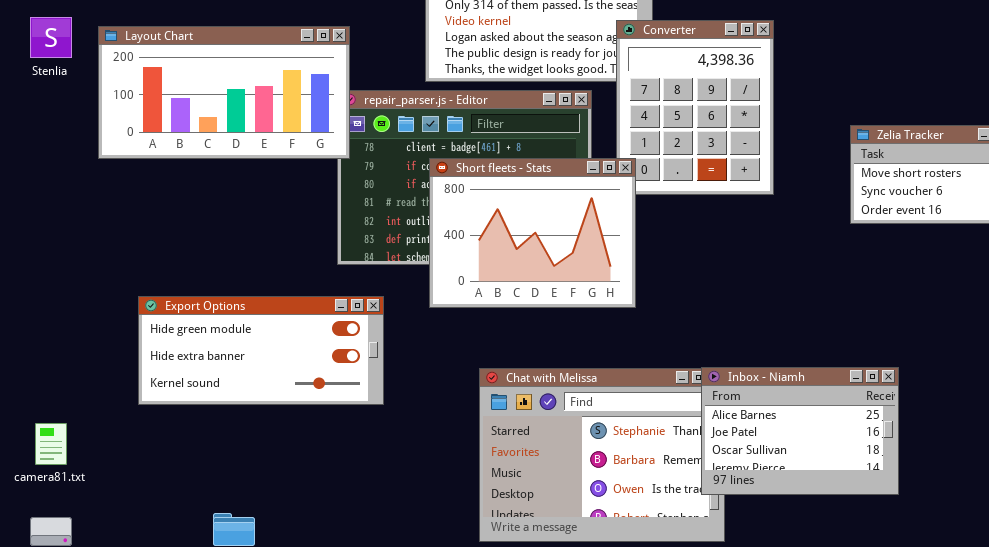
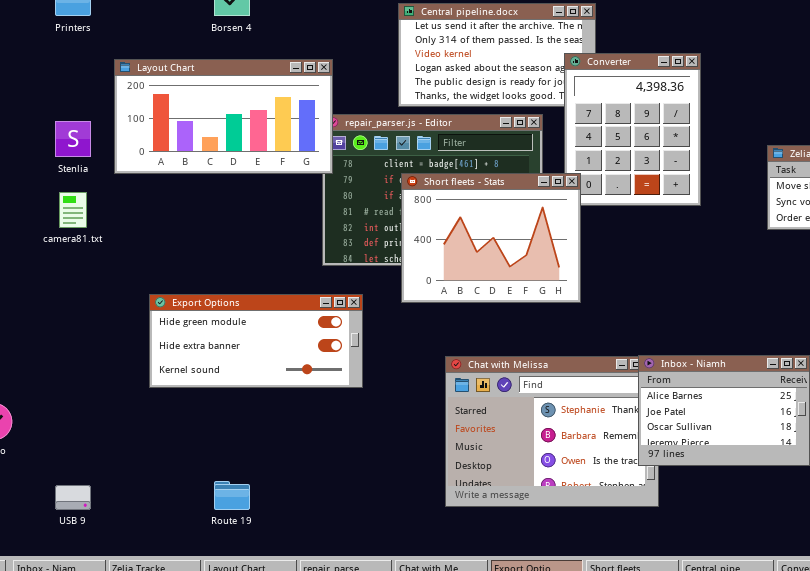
Stenlia: [30,17,72,58] -> [55,121,91,157], moved
camera81.txt: [35,423,67,465] -> [59,192,87,228], moved

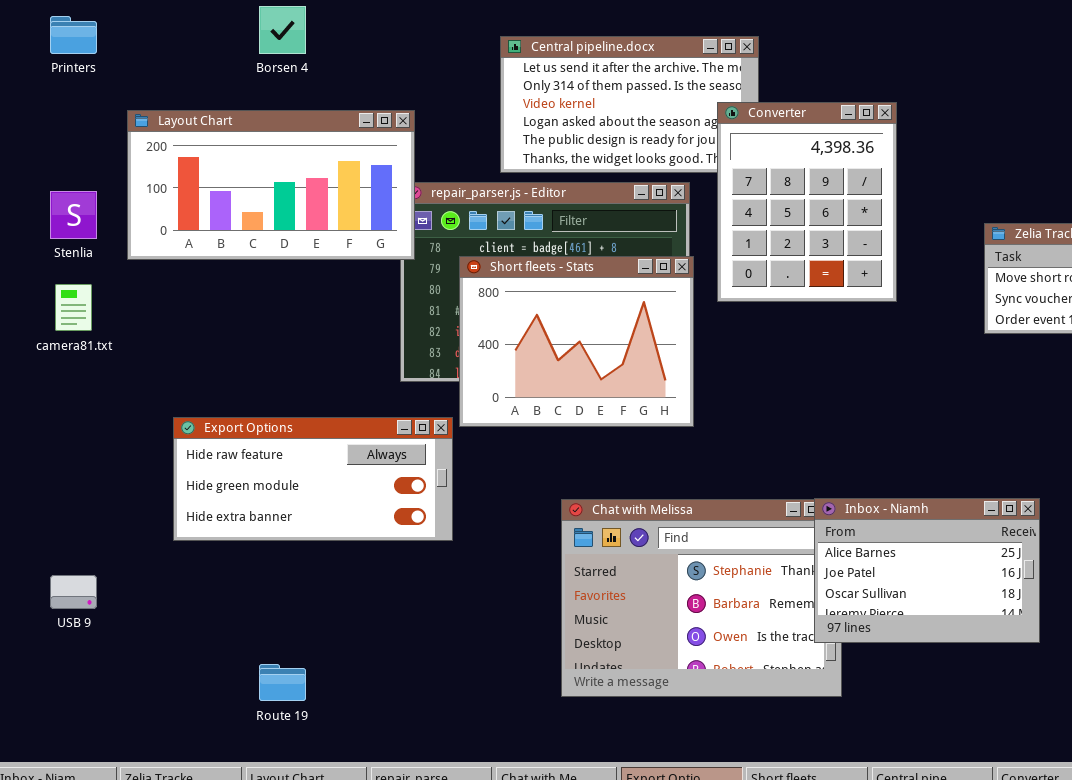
Short fleets - Stats: [401,173,581,303] -> [459,256,694,427], moved
Export Options: [149,294,363,388] -> [173,417,453,541], scrolled up 1 row
USB 9: [55,485,91,510] -> [50,575,97,609], moved

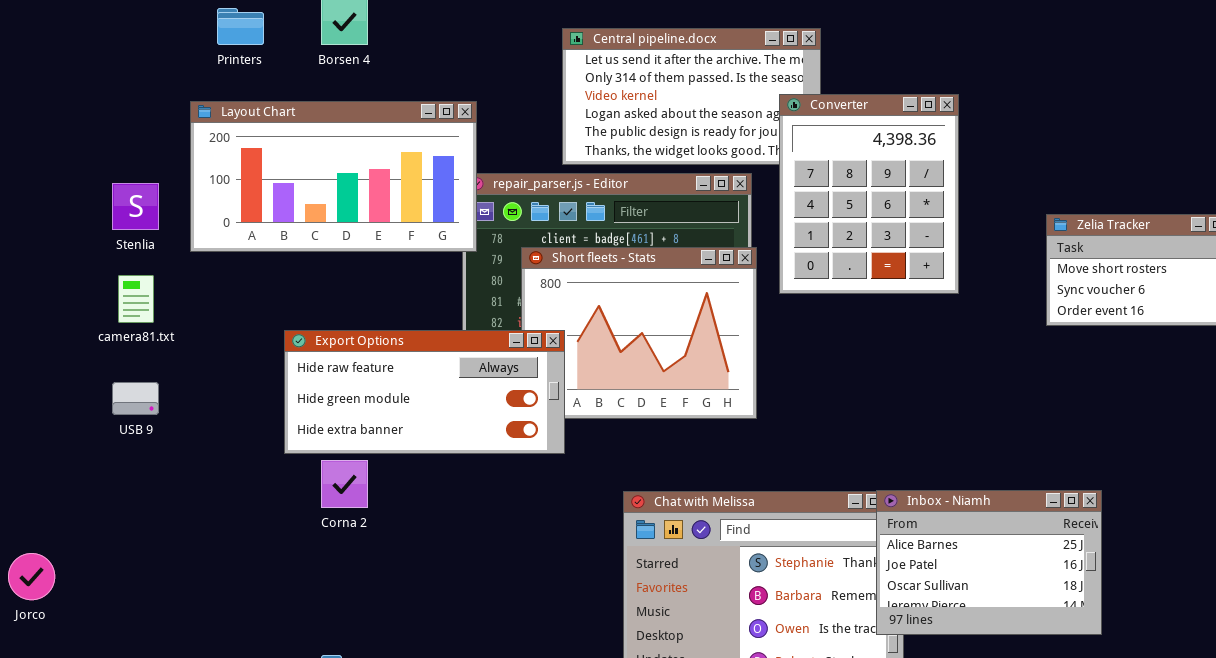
Printers: [50,16,97,54] -> [217,8,264,45], moved
Export Options: [173,417,453,541] -> [284,330,565,454], moved
USB 9: [50,575,97,609] -> [112,382,159,415], moved

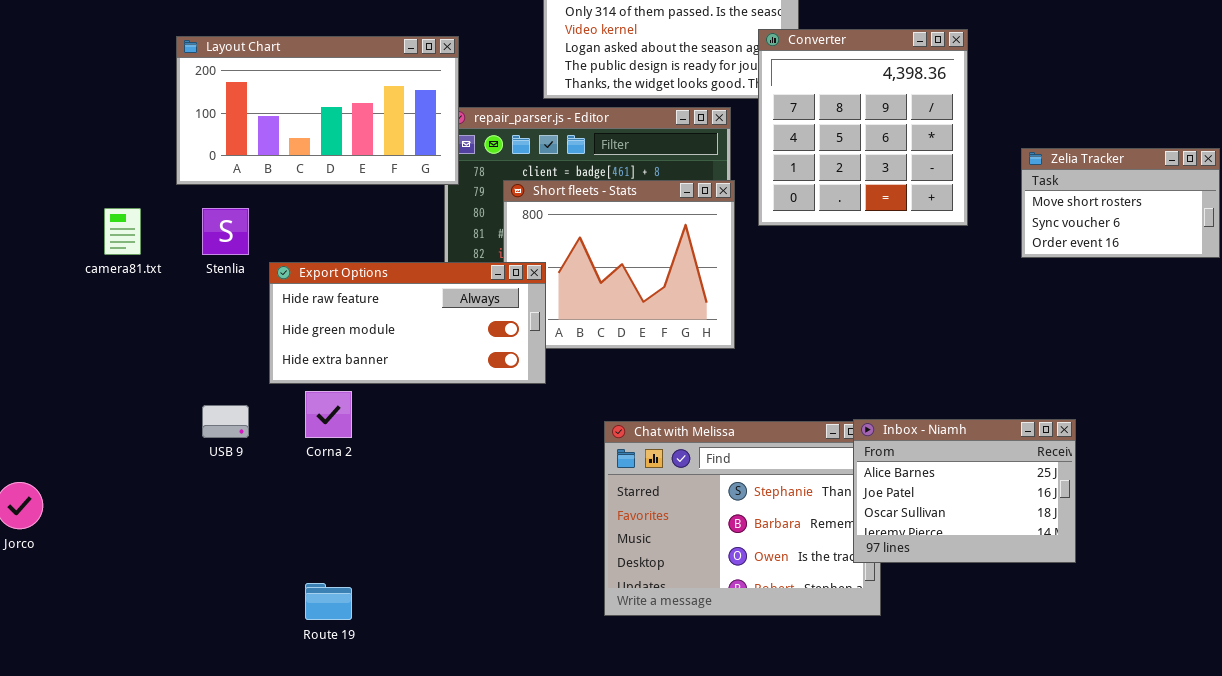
Converter: [779,94,959,294] -> [758,29,968,226], resized
Stenlia: [112,183,159,230] -> [202,208,249,255], moved
USB 9: [112,382,159,415] -> [202,405,249,438], moved

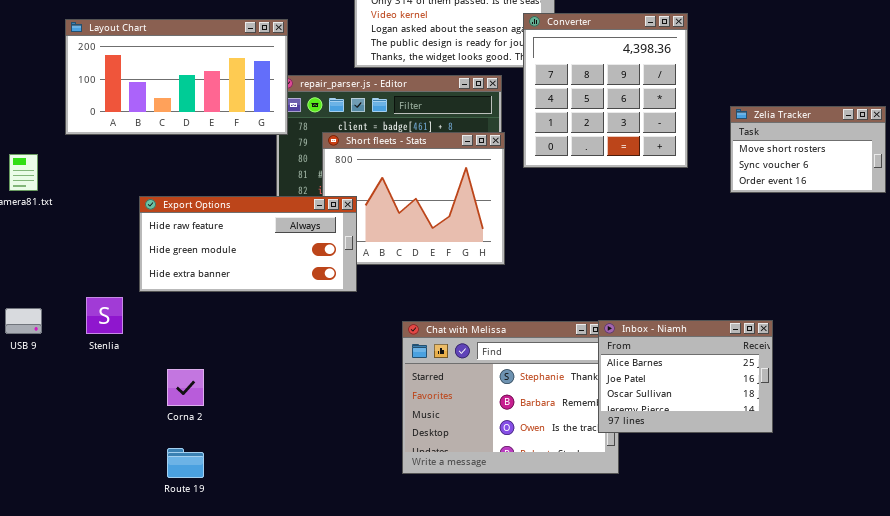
Stenlia: [202,208,249,255] -> [86,297,123,334], moved
Corna 2: [305,391,352,438] -> [167,369,204,406], moved
USB 9: [202,405,249,438] -> [5,308,42,334], moved

